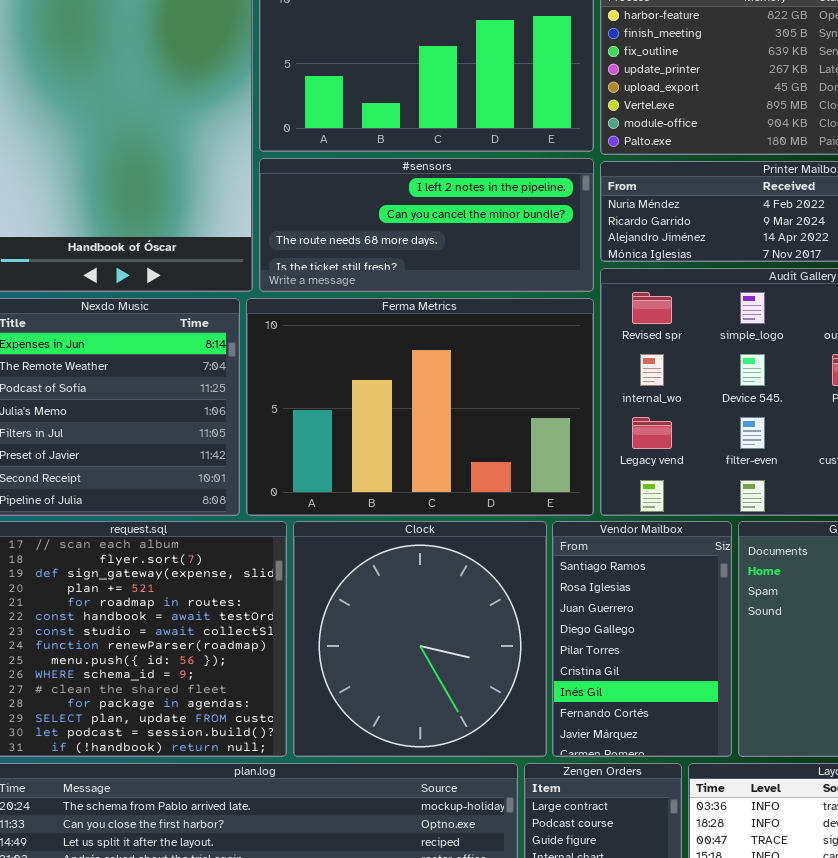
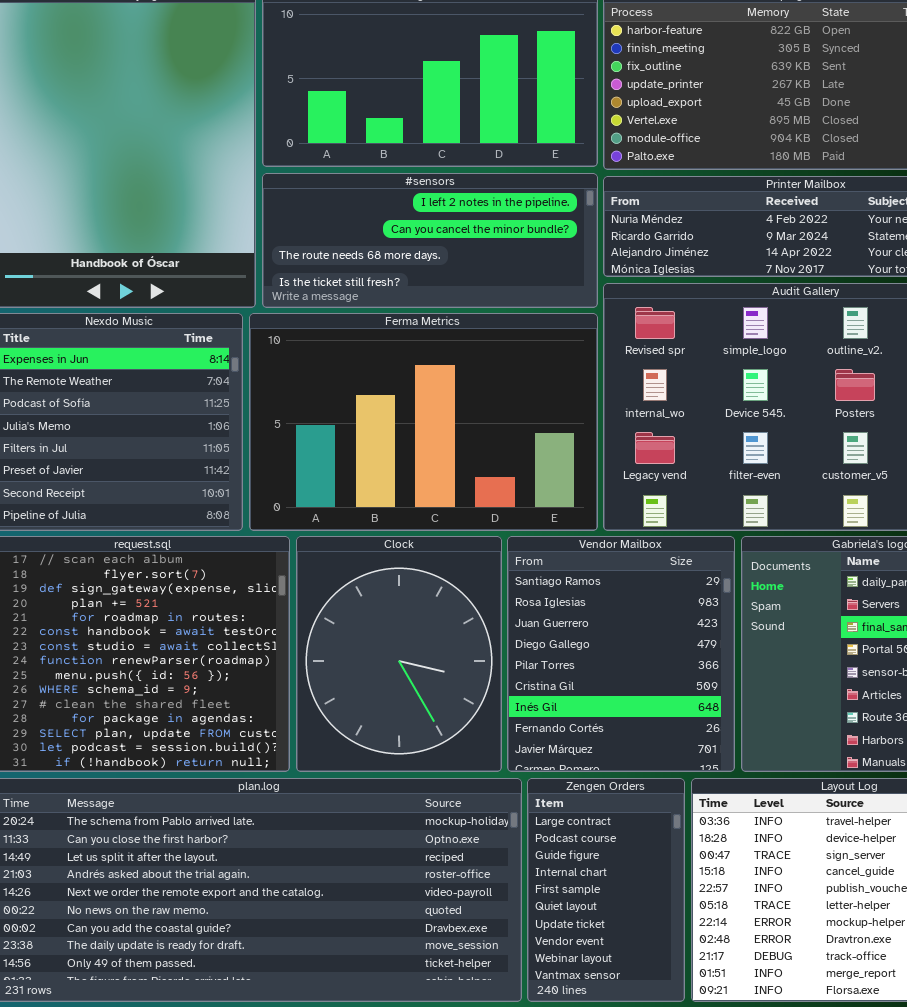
Clock: [293,521,547,757] -> [296,536,502,772], resized
Vendor Mailbox: [552,521,732,757] -> [507,536,735,772], resized

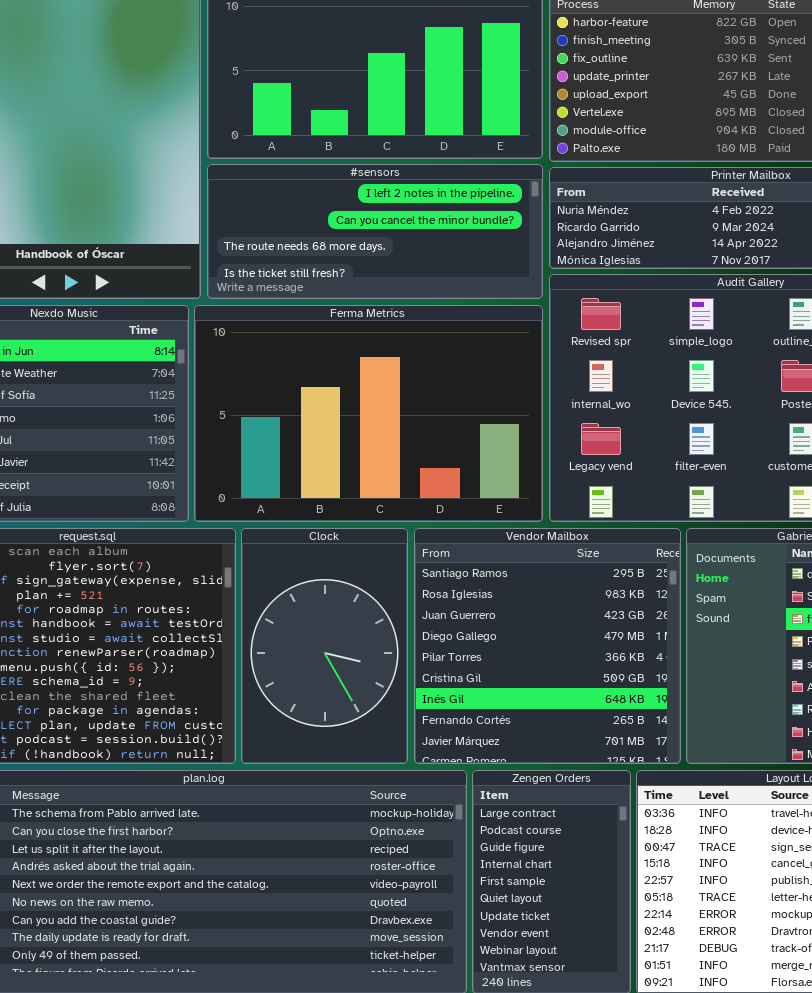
Clock: [296,536,502,772] -> [241,528,408,764], resized
Vendor Mailbox: [507,536,735,772] -> [414,528,681,764], resized

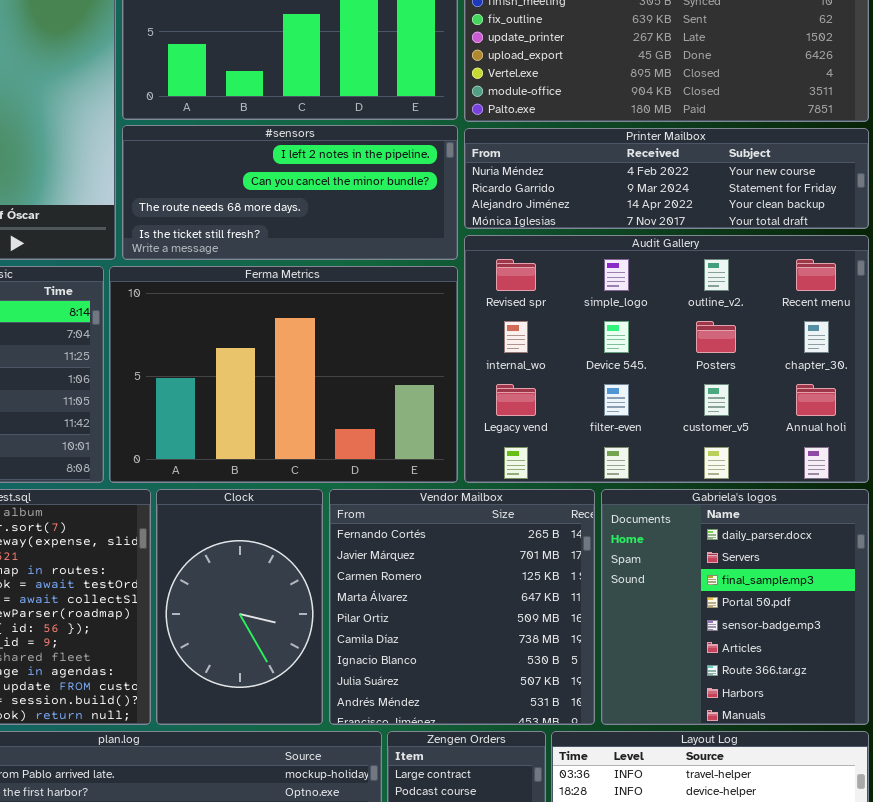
Vendor Mailbox: [414,528,681,764] -> [329,489,595,725], scrolled down 7 rows

